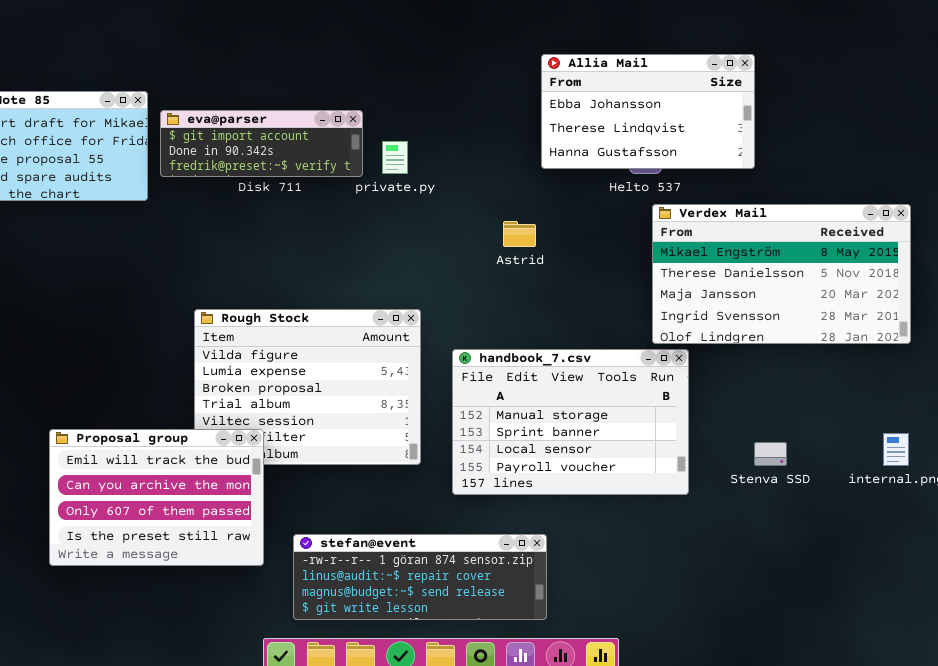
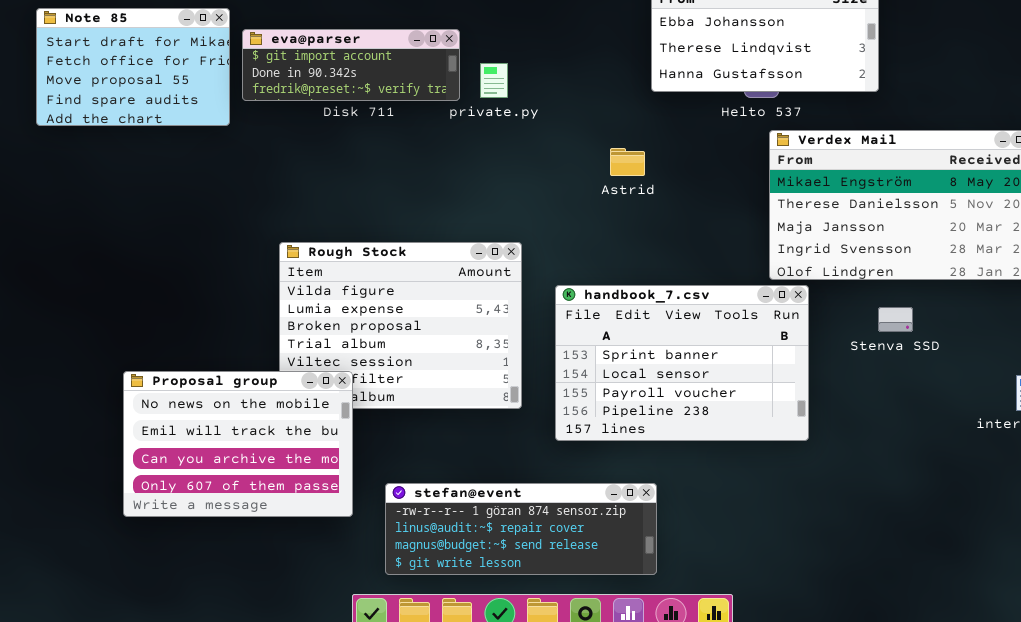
handbook_7.csv: [452,349,689,495] -> [555,285,809,441], scrolled down 1 row
Proposal group: [49,429,264,566] -> [123,371,353,517], scrolled up 1 row
Stenva SSD: [754,442,787,466] -> [878,307,913,332], moved

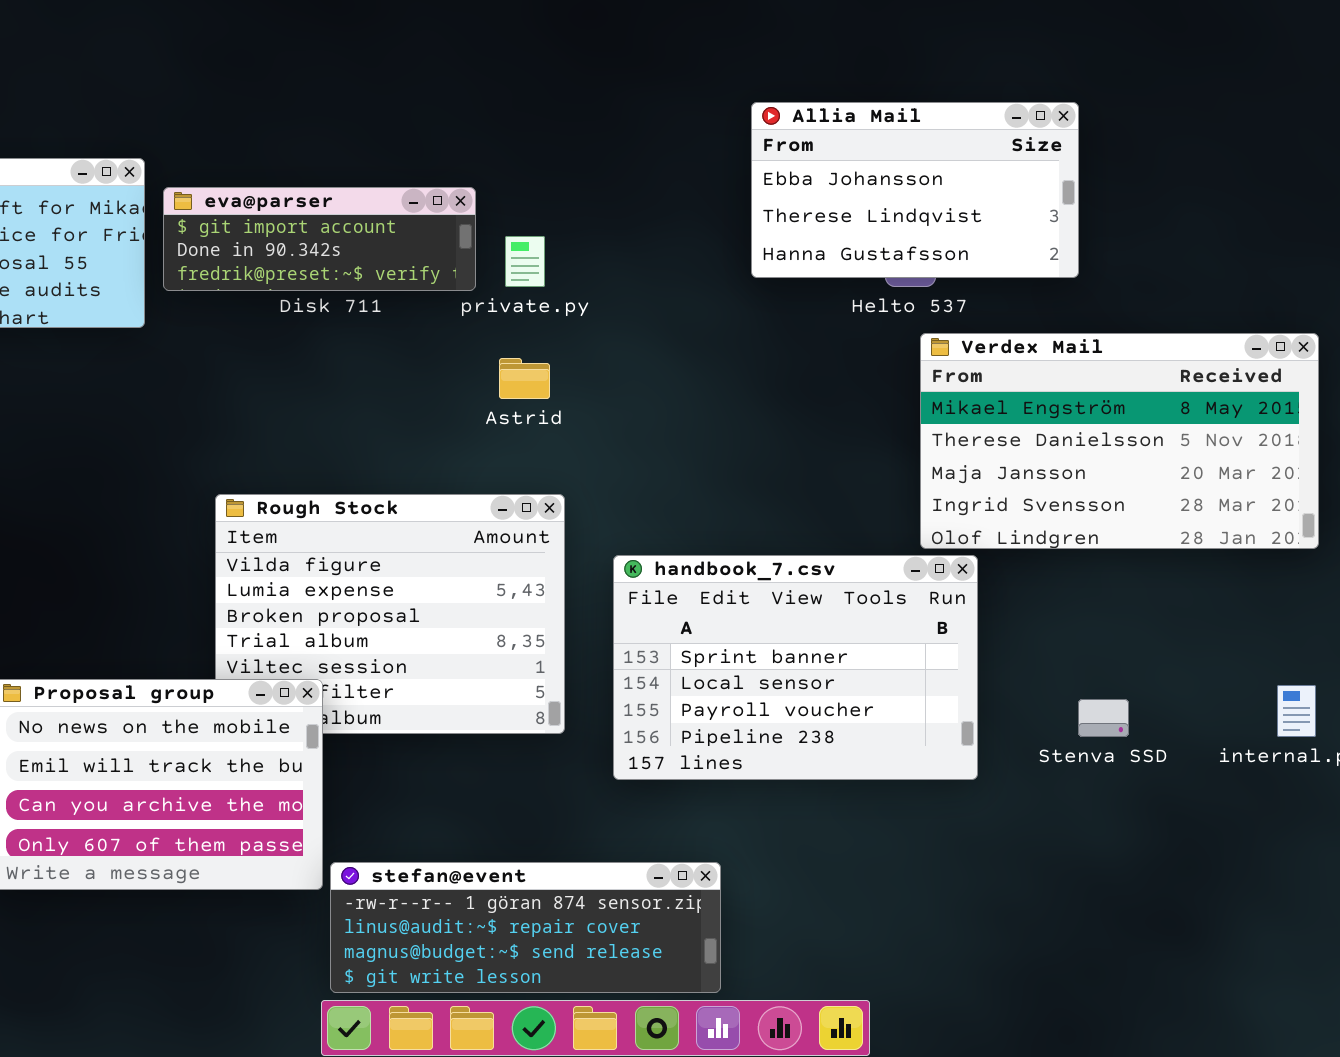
Astrid: [610,148,645,176] -> [499,358,550,399], moved
Stenva SSD: [878,307,913,332] -> [1078,699,1129,737], moved
stefan@event: [385,483,657,575] -> [330,862,721,993], moved

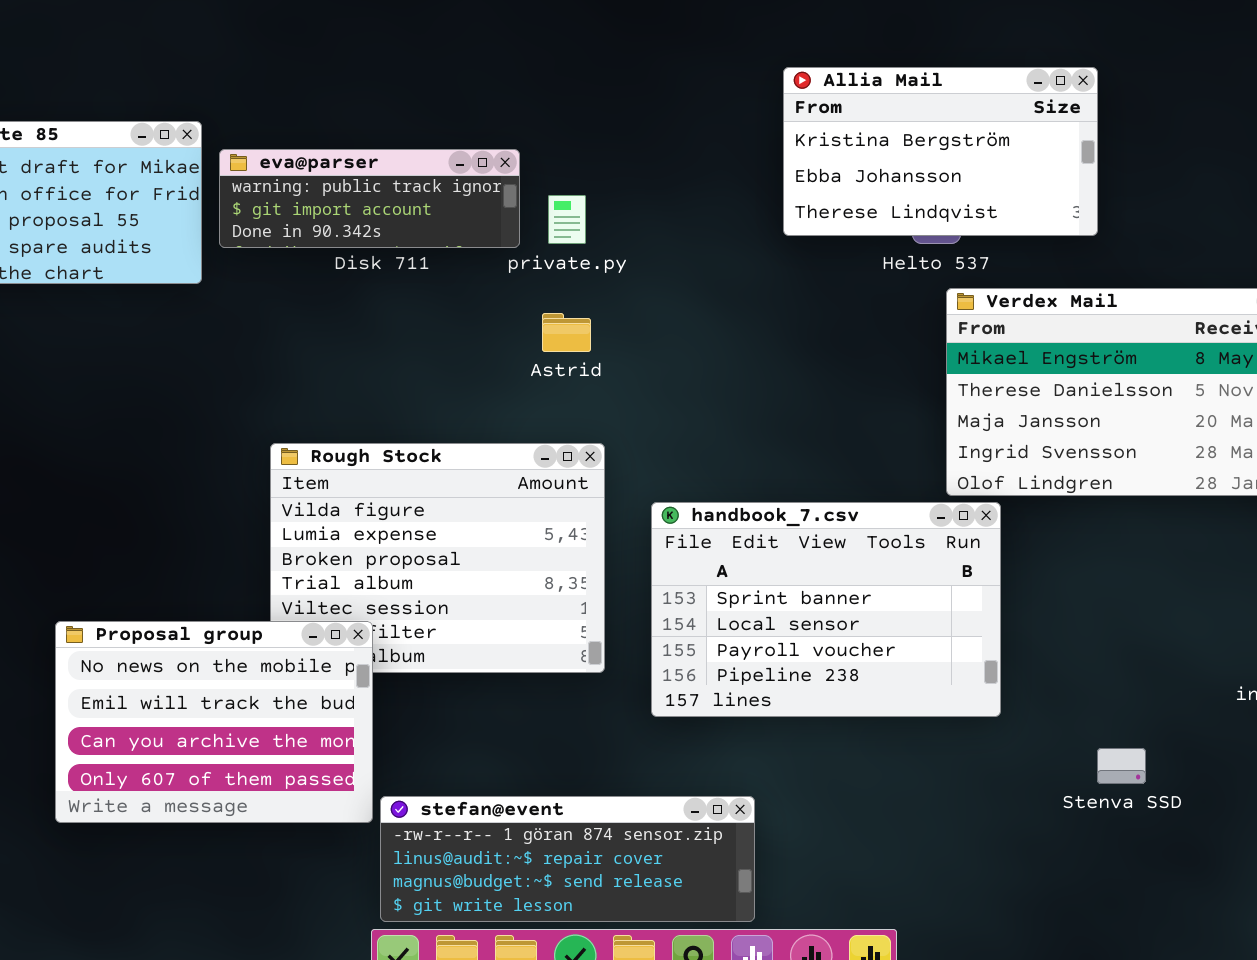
Allia Mail: [751,102,1079,278] -> [783,67,1098,236], scrolled up 1 row
eva@parser: [163,187,476,291] -> [219,149,520,248], scrolled up 1 row
Stenva SSD: [1078,699,1129,737] -> [1097,748,1146,784], moved

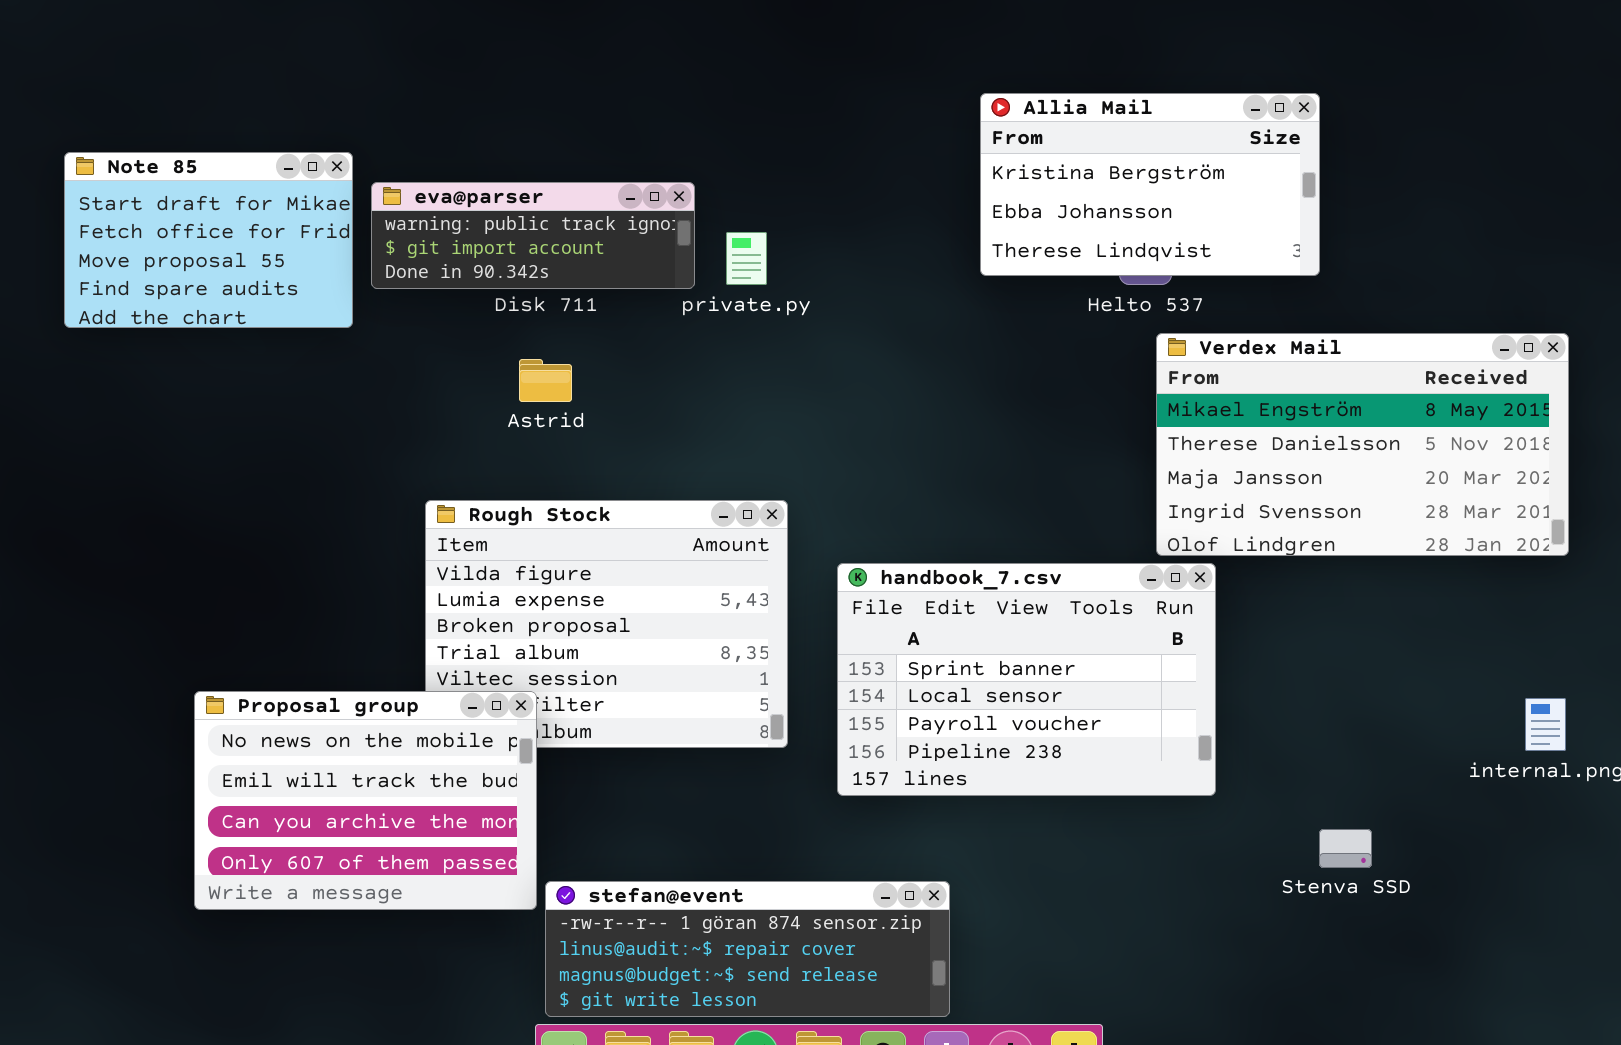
Astrid: [542,313,591,352] -> [519,359,572,402], moved

